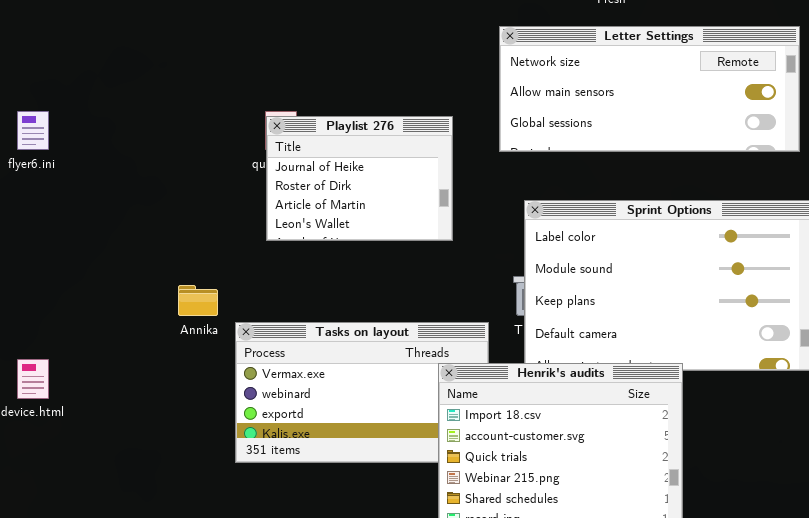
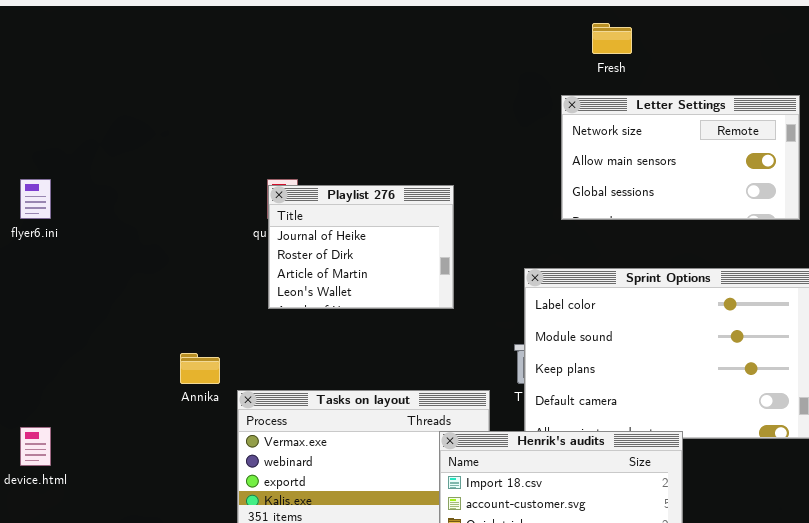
Letter Settings: [499,26,800,152] -> [561,95,800,220], resized

